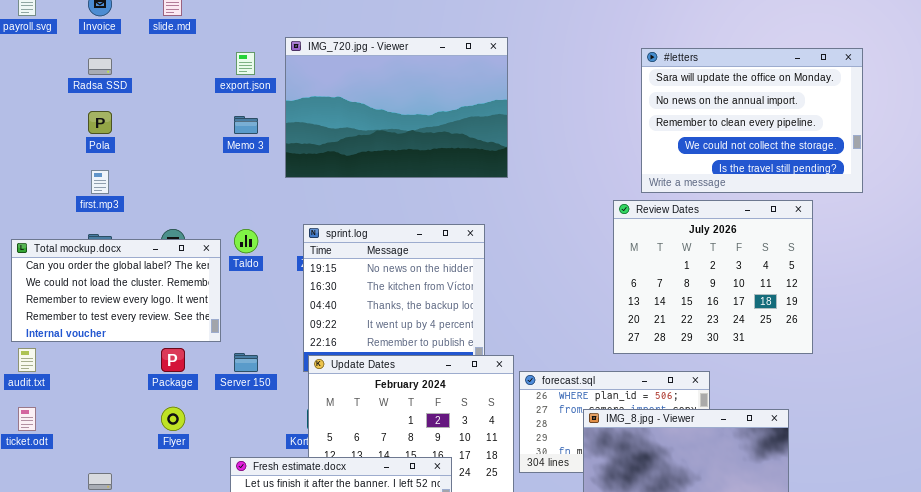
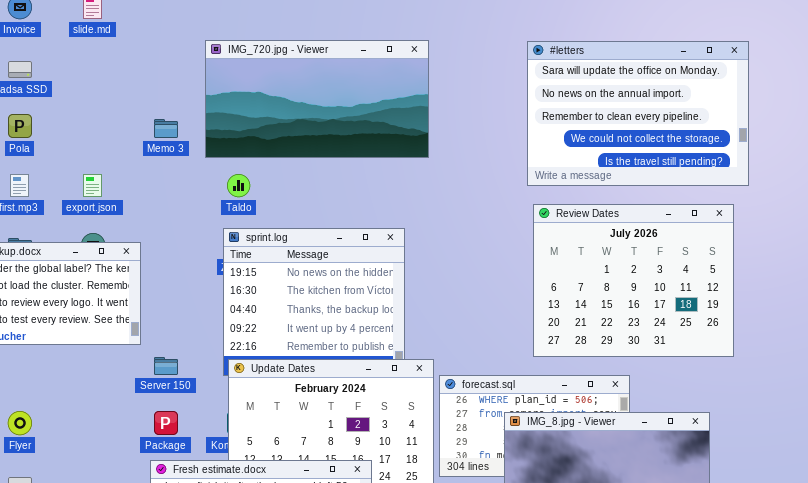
IMG_720.jpg - Viewer: [285,37,508,178] -> [205,40,429,158], resized
#letters: [641,48,863,193] -> [527,41,749,186], moved
export.json: [236,52,255,75] -> [83,174,102,197], moved
Taldo: [234,229,258,253] -> [227,174,250,197], moved
Package: [161,348,185,372] -> [154,411,178,435], moved
Flyer: [161,407,185,431] -> [8,411,32,435], moved

